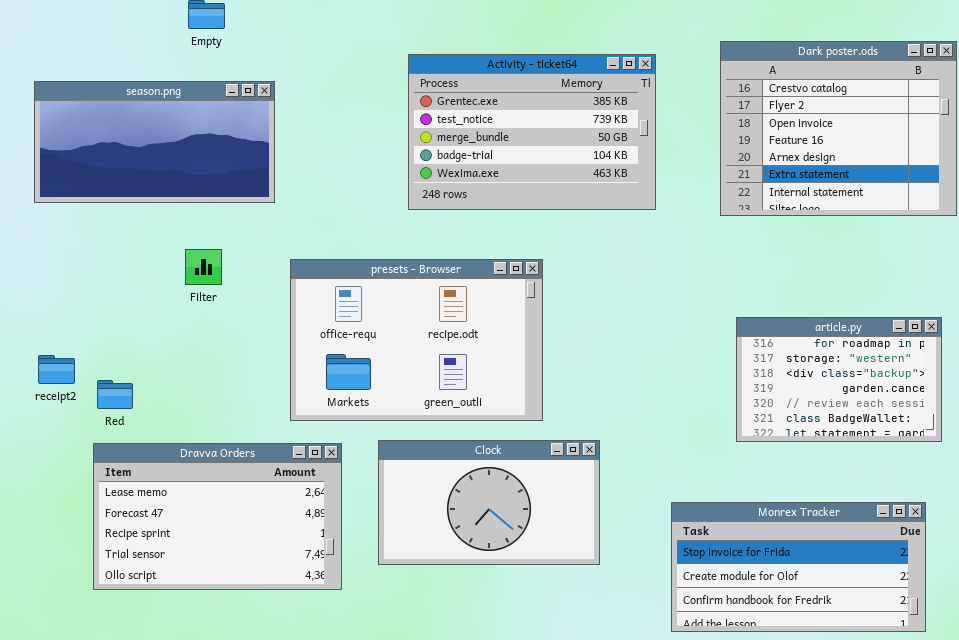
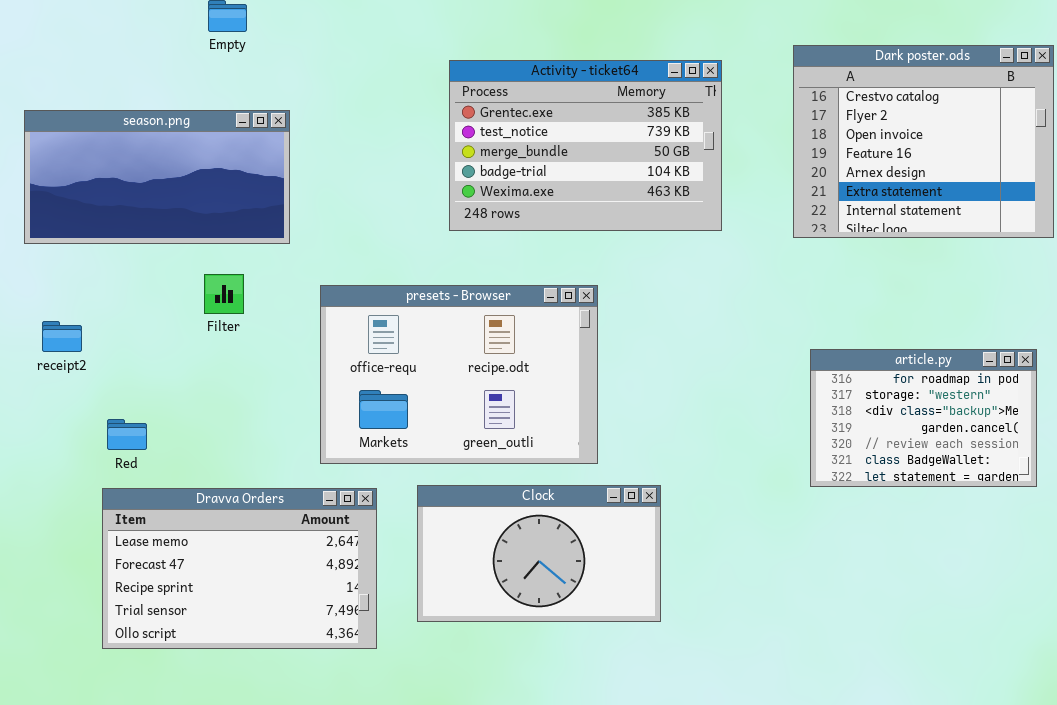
season.png: [34,81,275,203] -> [24,110,290,244], moved
receipt2: [38,355,75,384] -> [42,321,82,352], moved
Monrex Tracker: [671,502,926,632] -> none, closed

